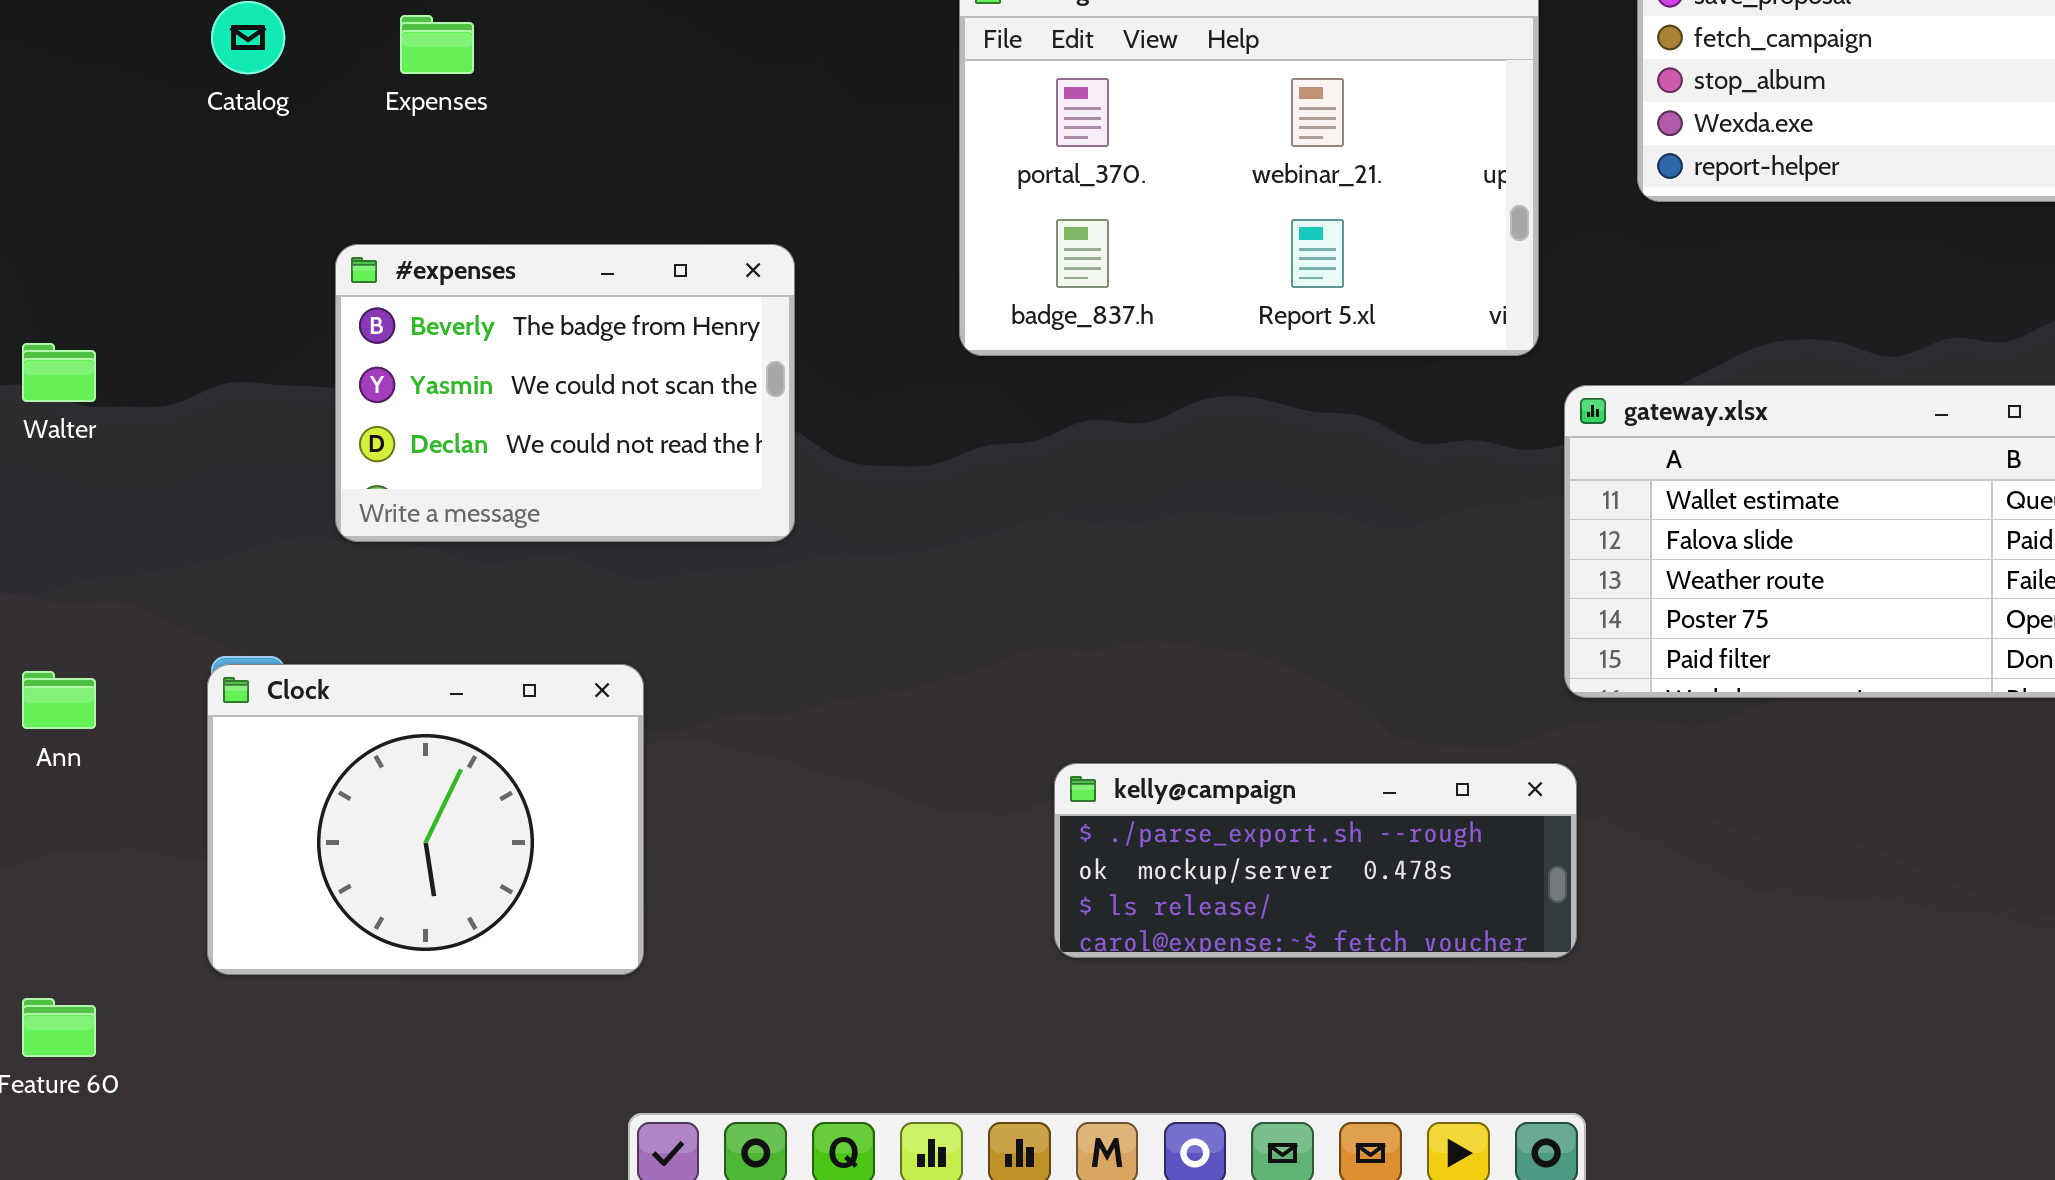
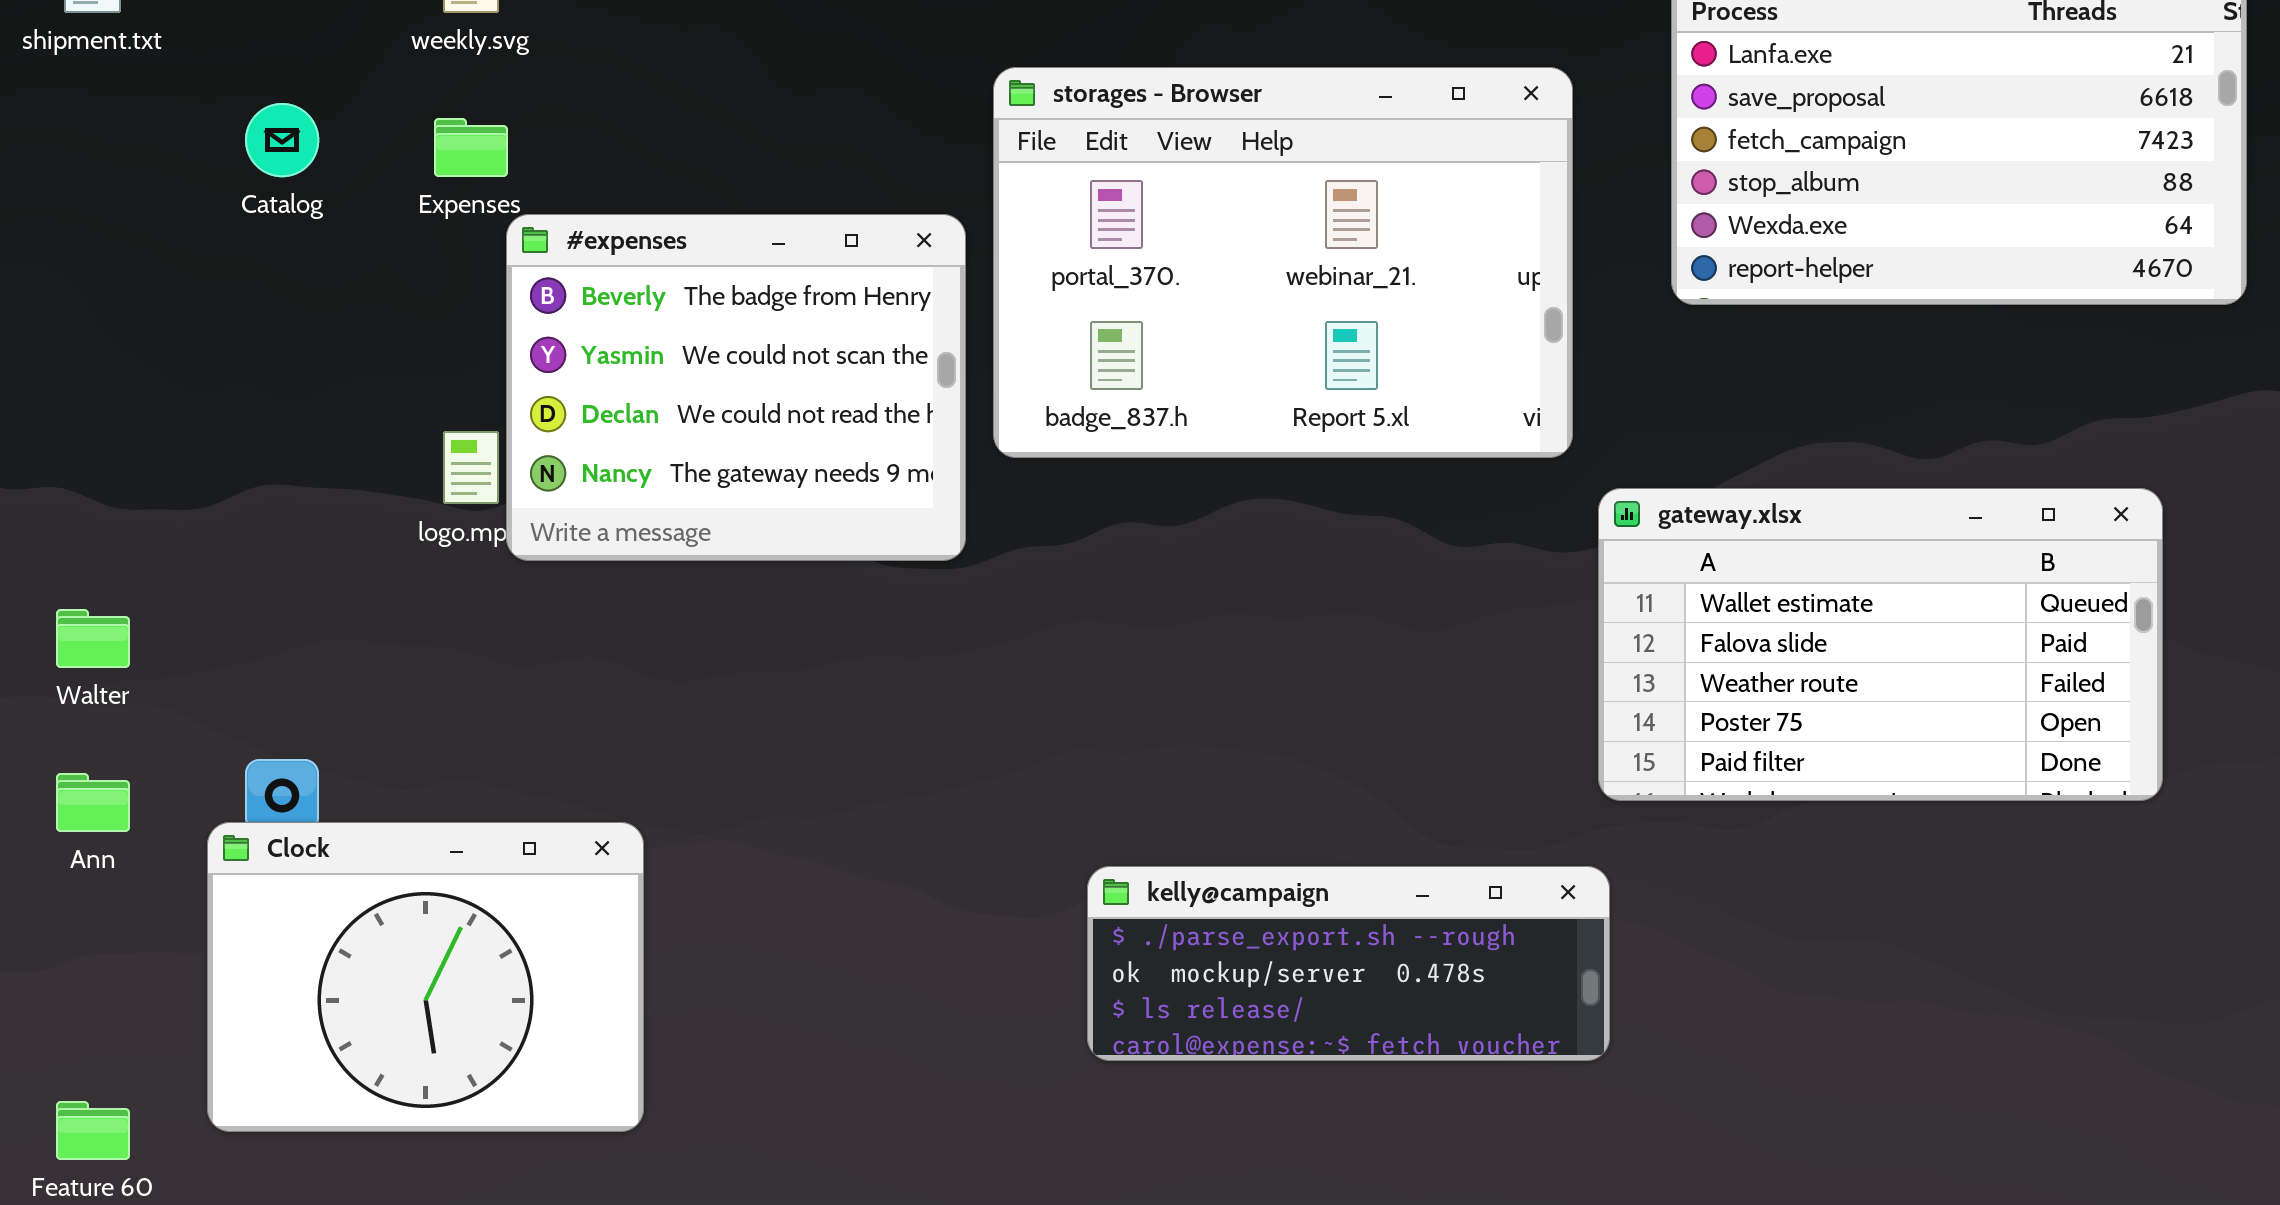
#expenses: [335,244,795,542] -> [506,214,966,561], moved, resized
Walter: [22,343,96,402] -> [56,609,130,668], moved
Clock: [207,664,644,975] -> [207,822,644,1132], moved

